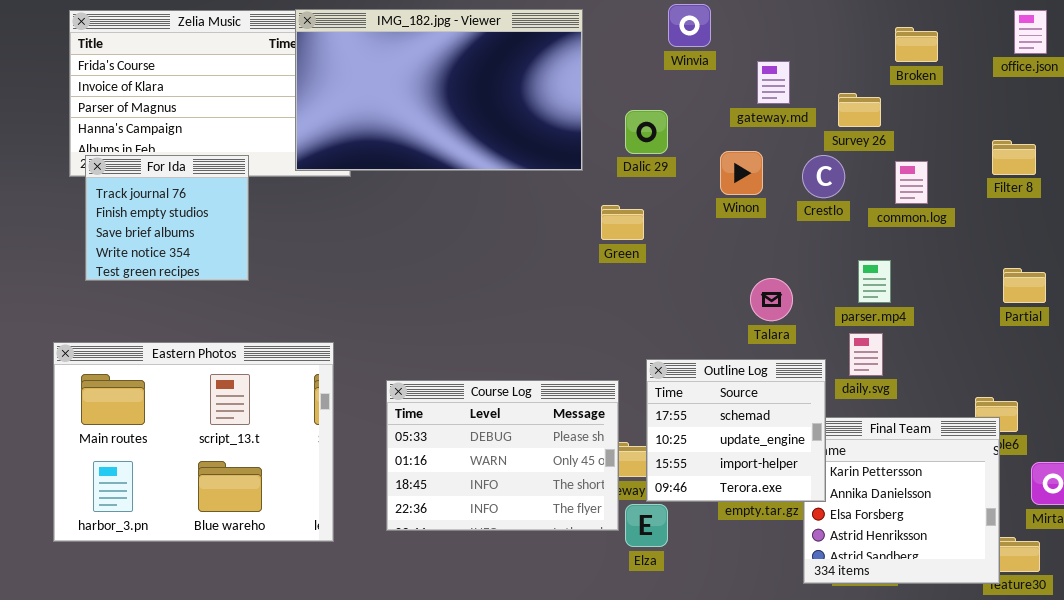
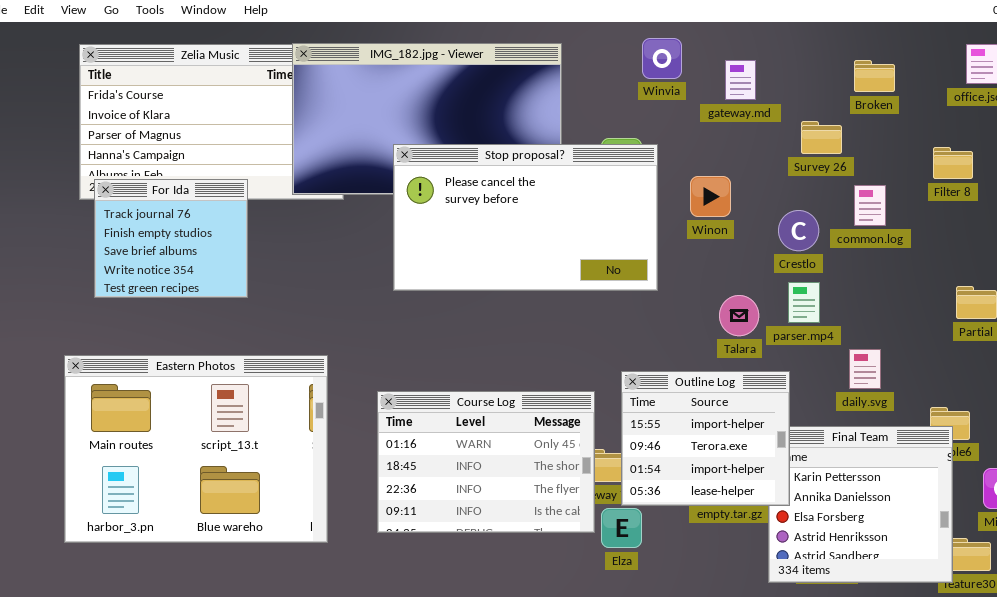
gateway.md: [757,61,790,104] -> [725,60,756,100], moved
Stop proposal?: none -> [393,144,658,291], opened
Filter 8: [992,140,1036,175] -> [933,147,973,179], moved
Crestlo: [802,155,845,198] -> [778,210,819,251], moved
parser.mp4: [858,260,891,303] -> [788,282,820,323], moved
daily.svg: [849,333,883,376] -> [849,349,881,389], moved
Outline Log: [646,359,826,502] -> [621,371,790,506], scrolled down 2 rows
Course Log: [386,380,619,531] -> [377,391,595,533], scrolled down 1 row

